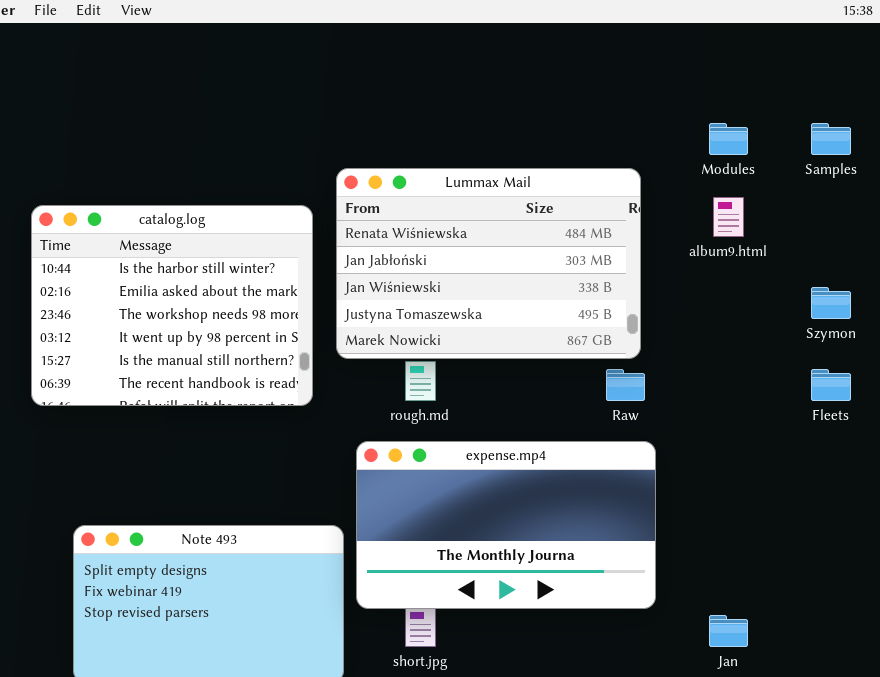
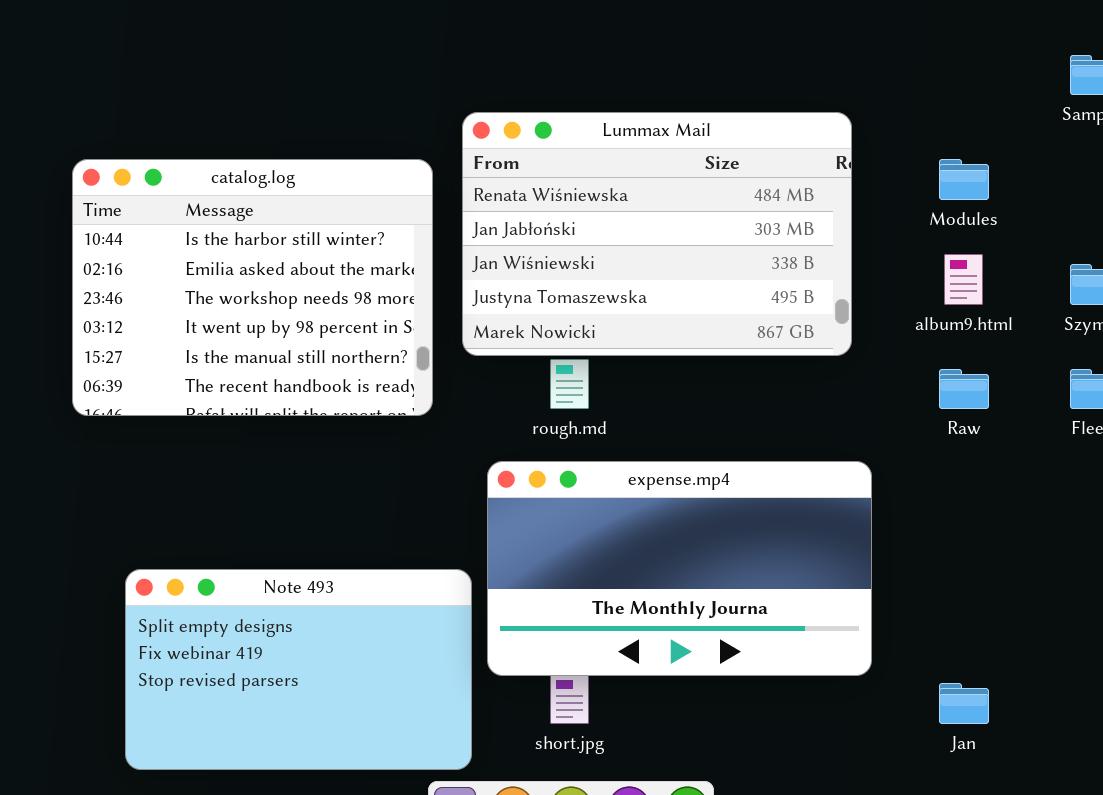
Modules: [709,123,748,155] -> [939,159,989,200], moved
album9.html: [713,197,744,237] -> [944,254,983,305], moved
Raw: [606,369,645,401] -> [939,369,989,409], moved

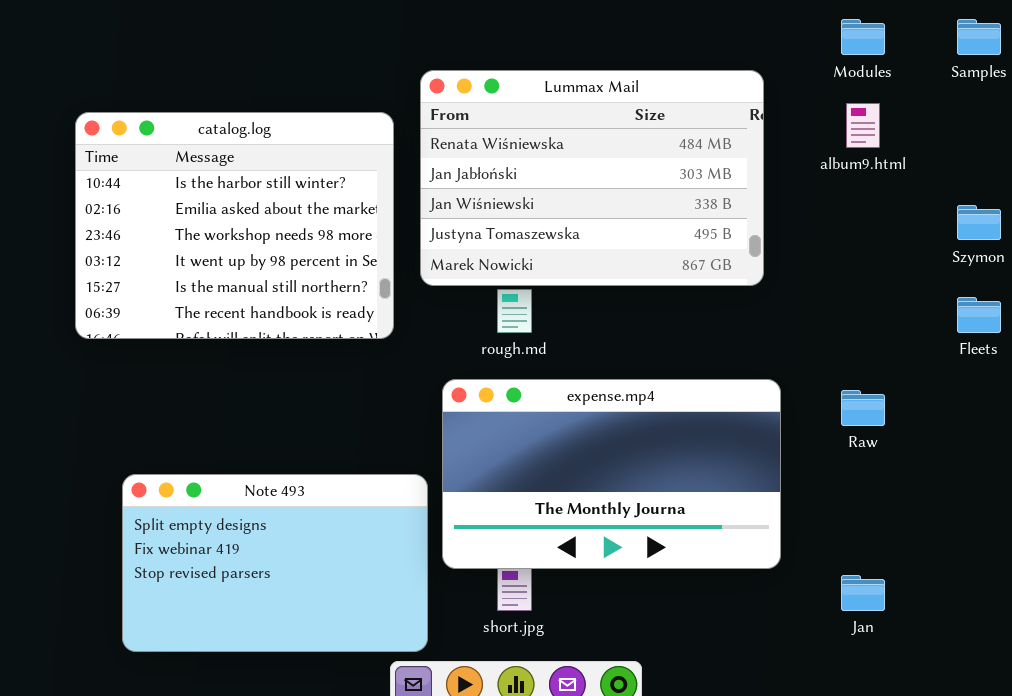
Modules: [939,159,989,200] -> [841,19,885,55], moved
album9.html: [944,254,983,305] -> [846,103,880,148], moved
Raw: [939,369,989,409] -> [841,390,885,426], moved

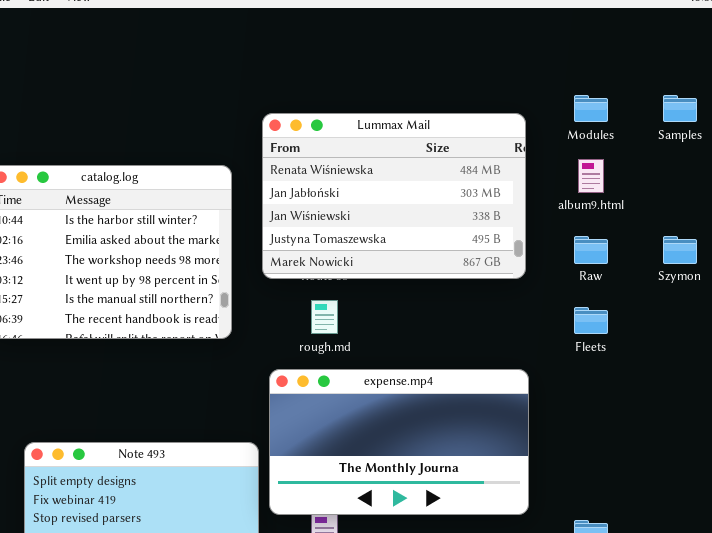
Lummax Mail: [420,70,764,286] -> [262,113,526,279], moved
Fleets: [957,297,1001,333] -> [574,307,608,334], moved
Raw: [841,390,885,426] -> [574,236,608,264], moved

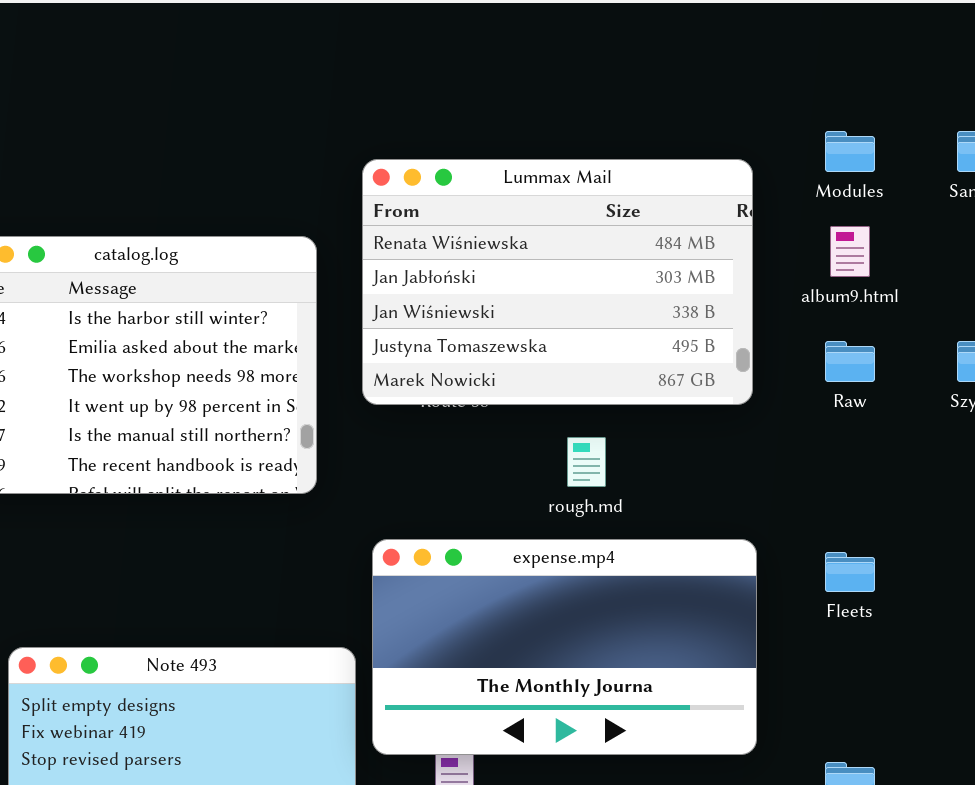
rough.md: [311,300,338,334] -> [567,437,606,487], moved
Fleets: [574,307,608,334] -> [825,552,875,592], moved

